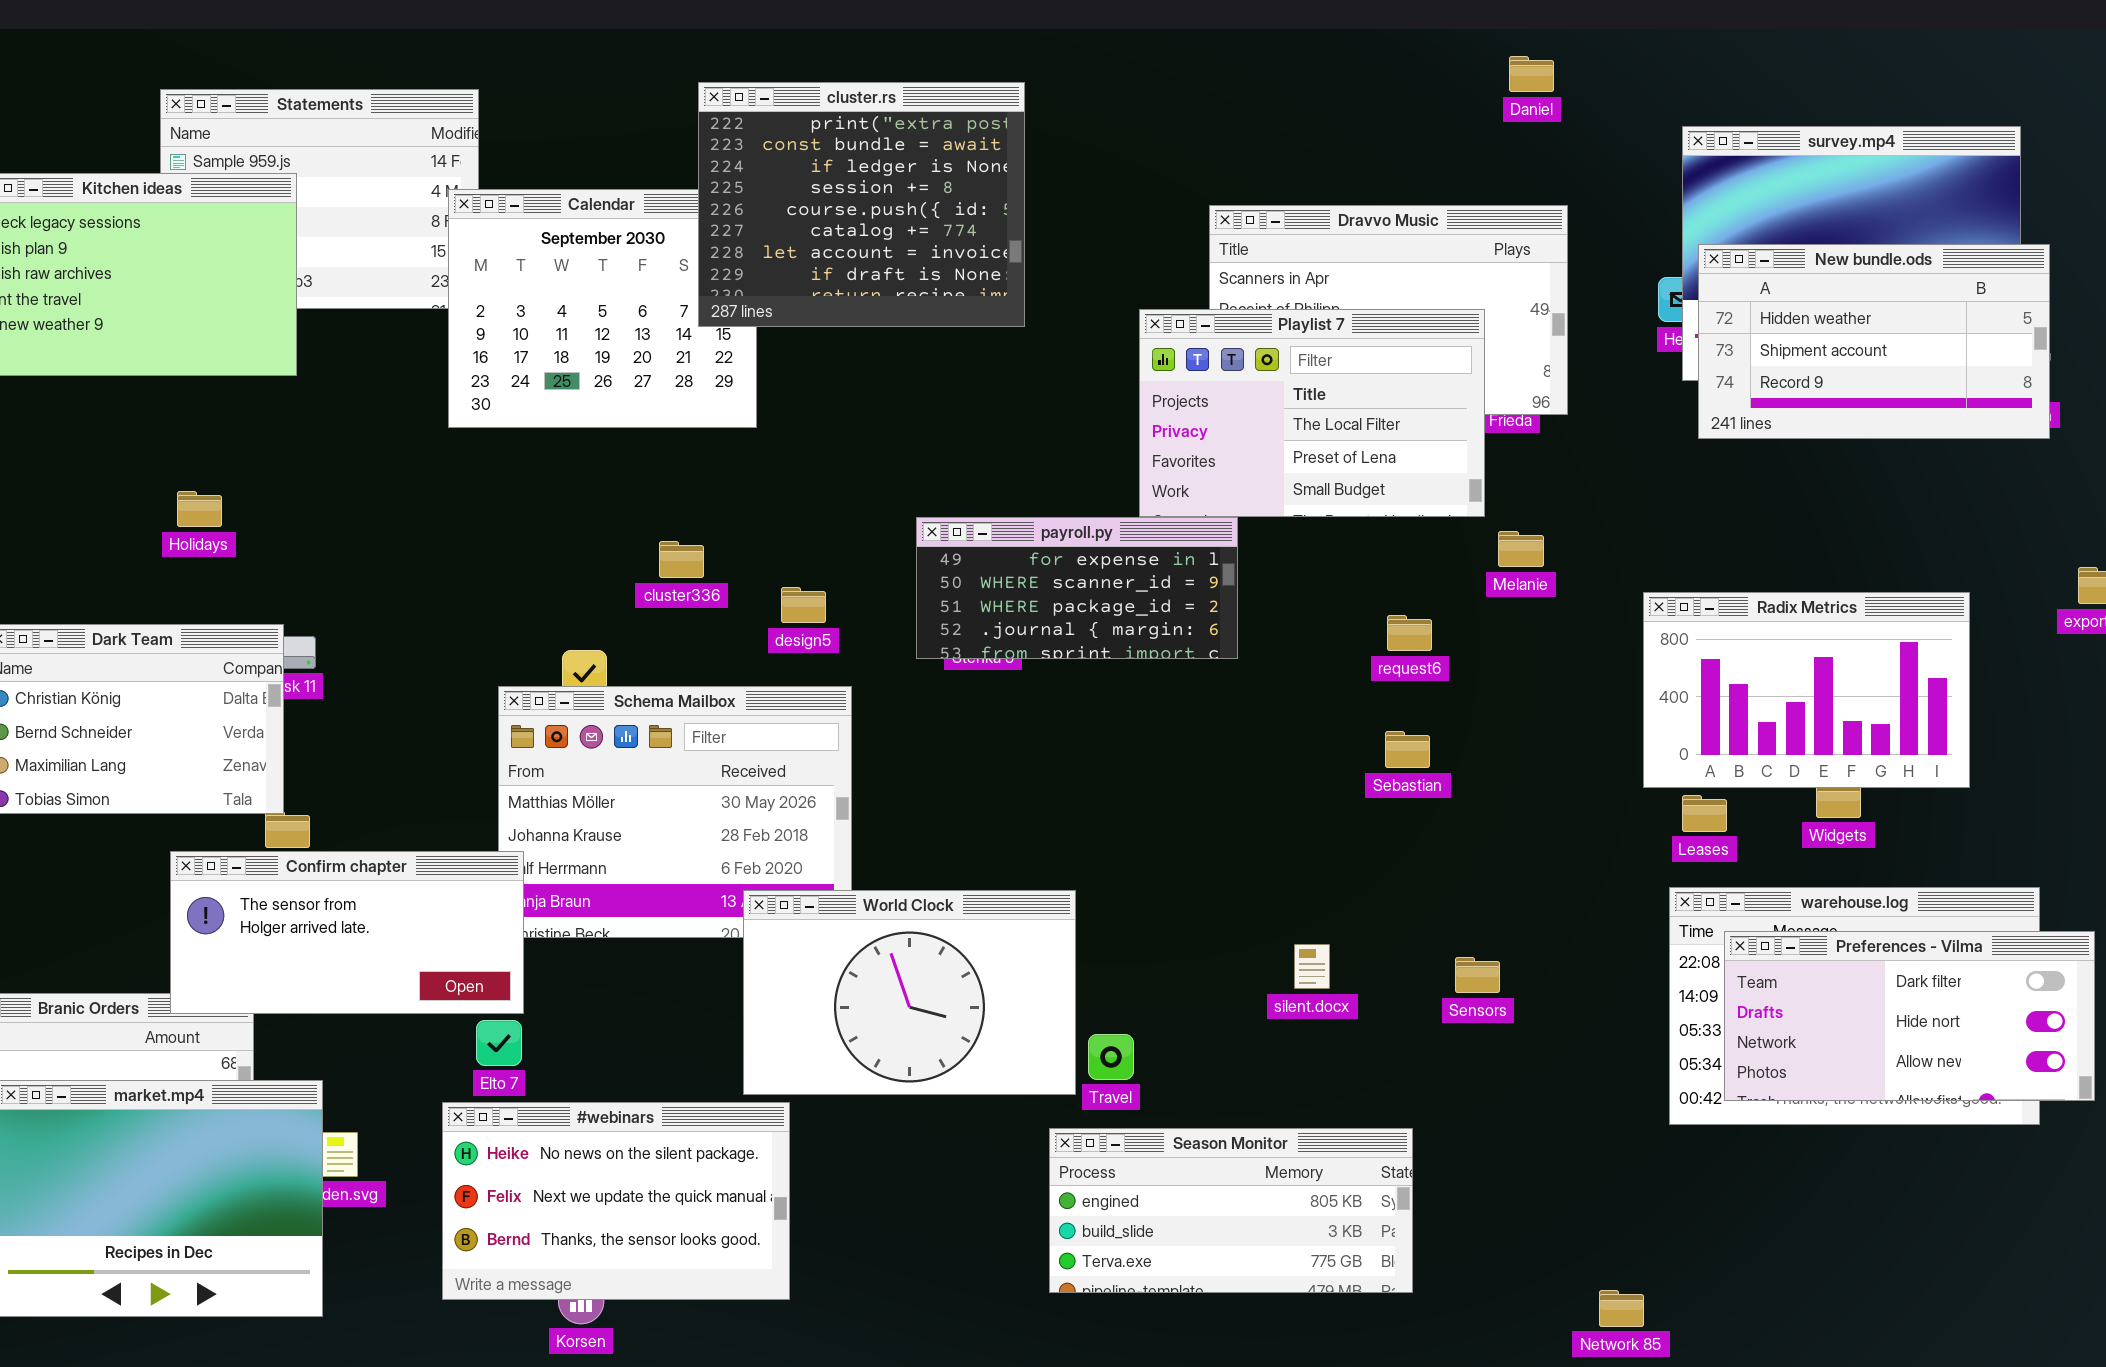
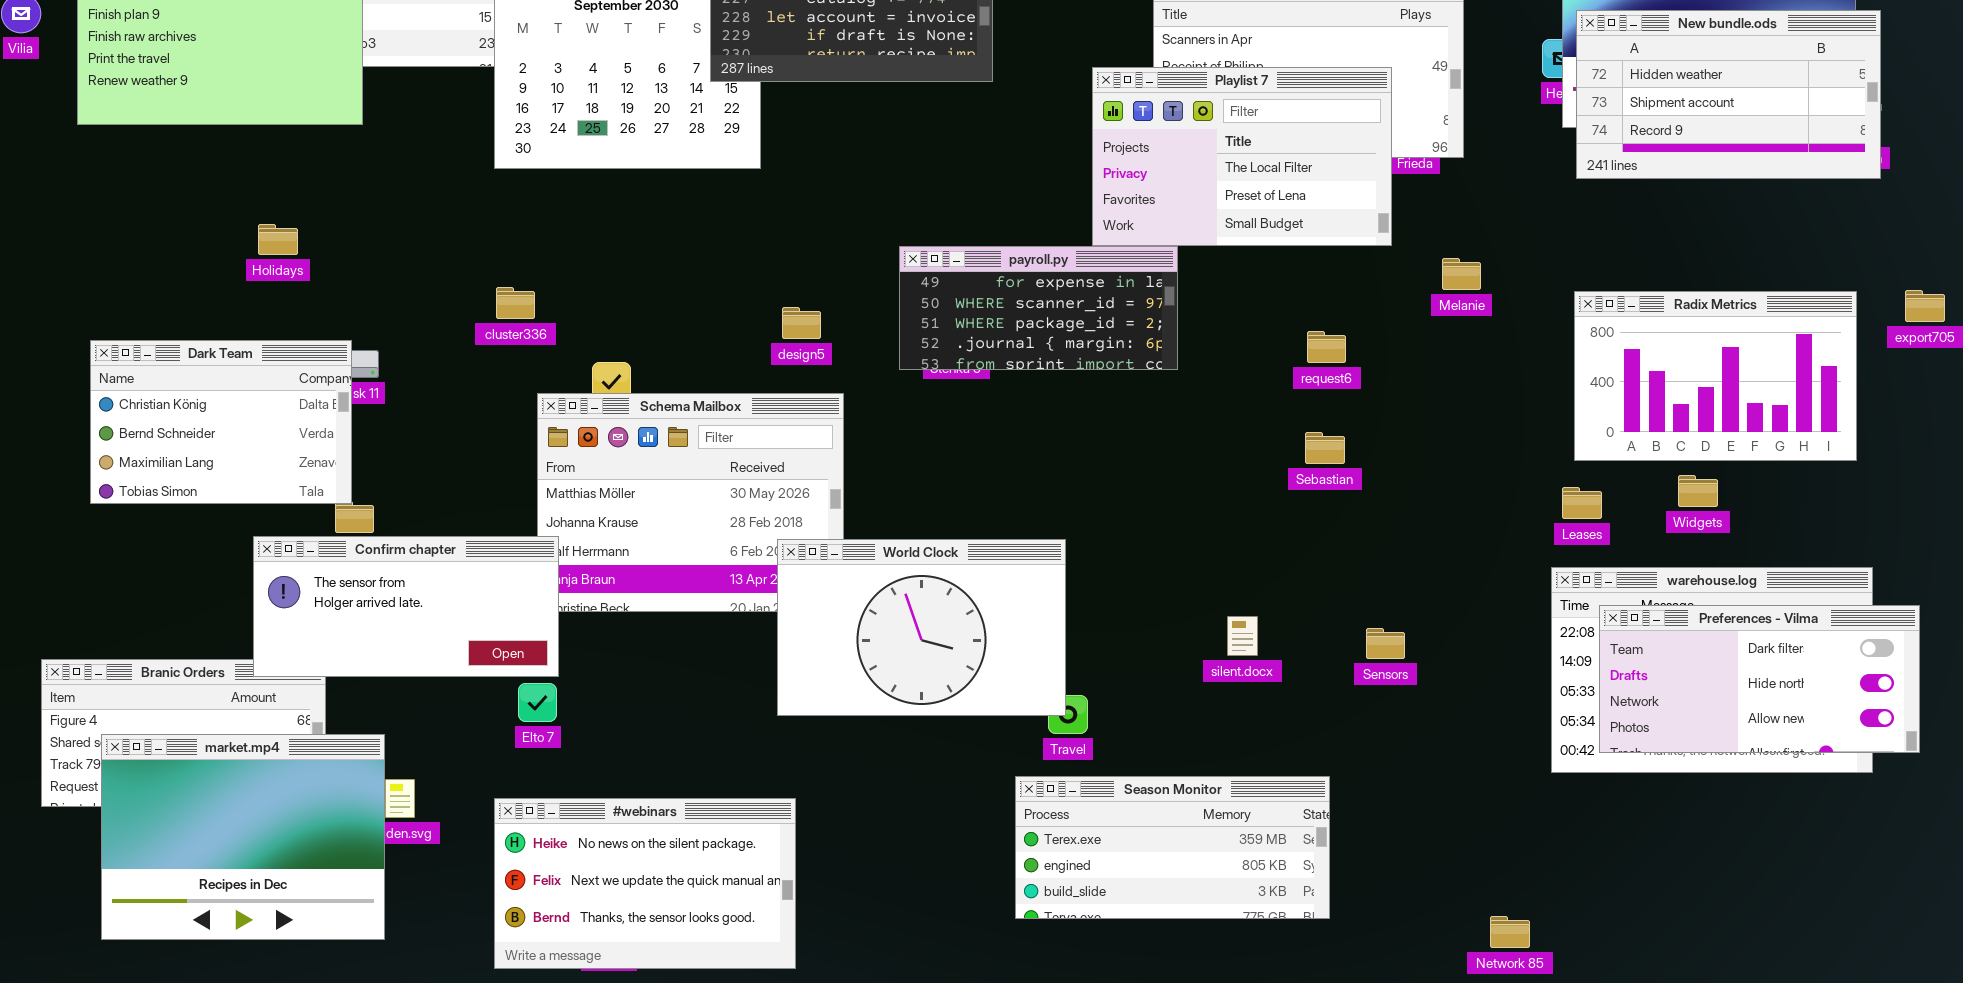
Melanie: [1498,531,1544,567] -> [1442,258,1481,290], moved
cluster336: [659,541,704,578] -> [496,287,535,319], moved
Radix Metrics: [1643,592,1970,788] -> [1574,291,1857,461], moved
World Clock: [743,890,1076,1095] -> [777,539,1066,716], moved
#webinars: [442,1102,790,1300] -> [494,798,796,969], moved
Season Monitor: [1049,1128,1413,1293] -> [1015,776,1330,919], scrolled up 1 row

